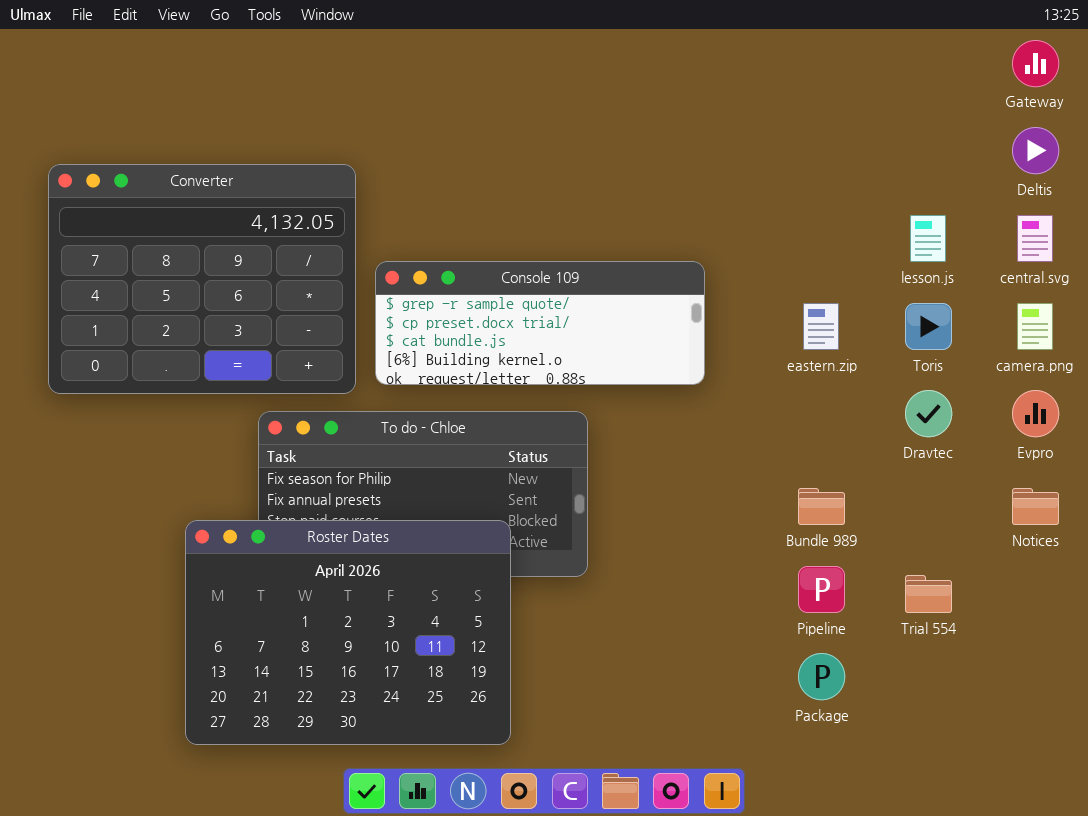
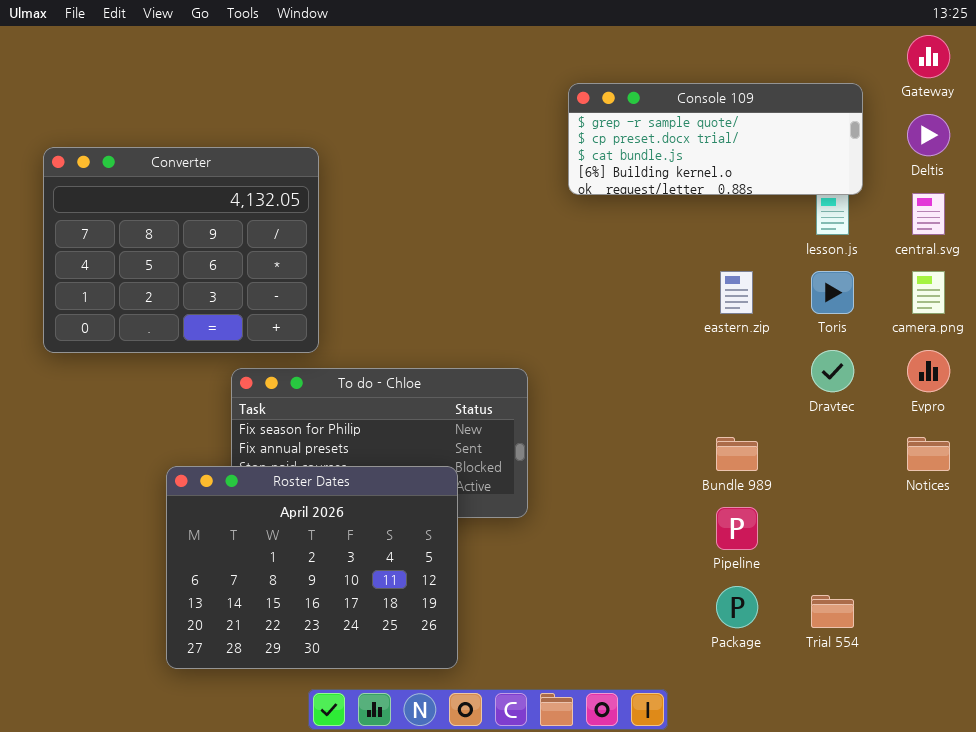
Console 109: [375,261,705,385] -> [568,83,863,195], moved
Trial 554: [905,575,952,613] -> [811,595,854,628], moved

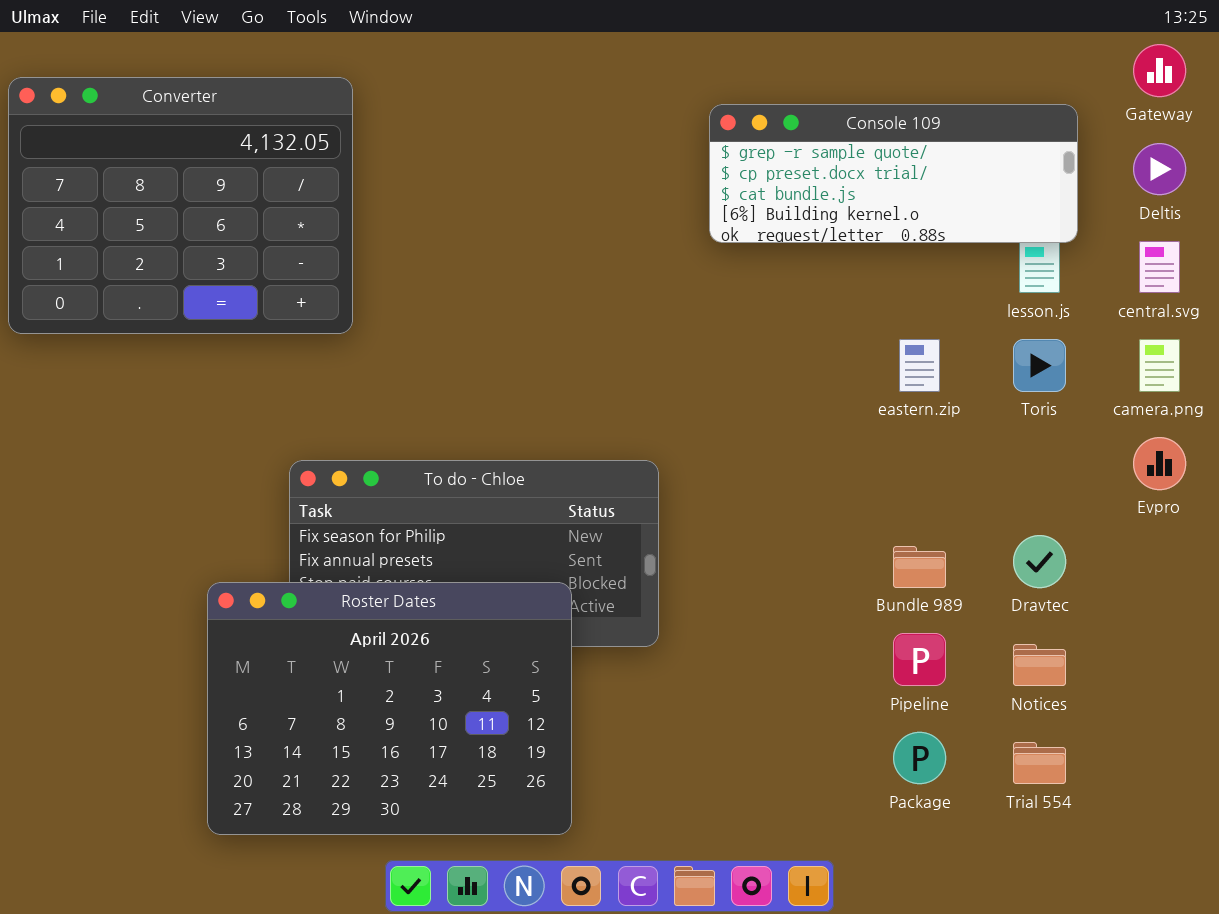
Converter: [43,147,319,353] -> [8,77,353,334], moved
Dravtec: [811,350,854,392] -> [1013,535,1066,588], moved
Notices: [907,437,950,471] -> [1013,644,1066,686], moved

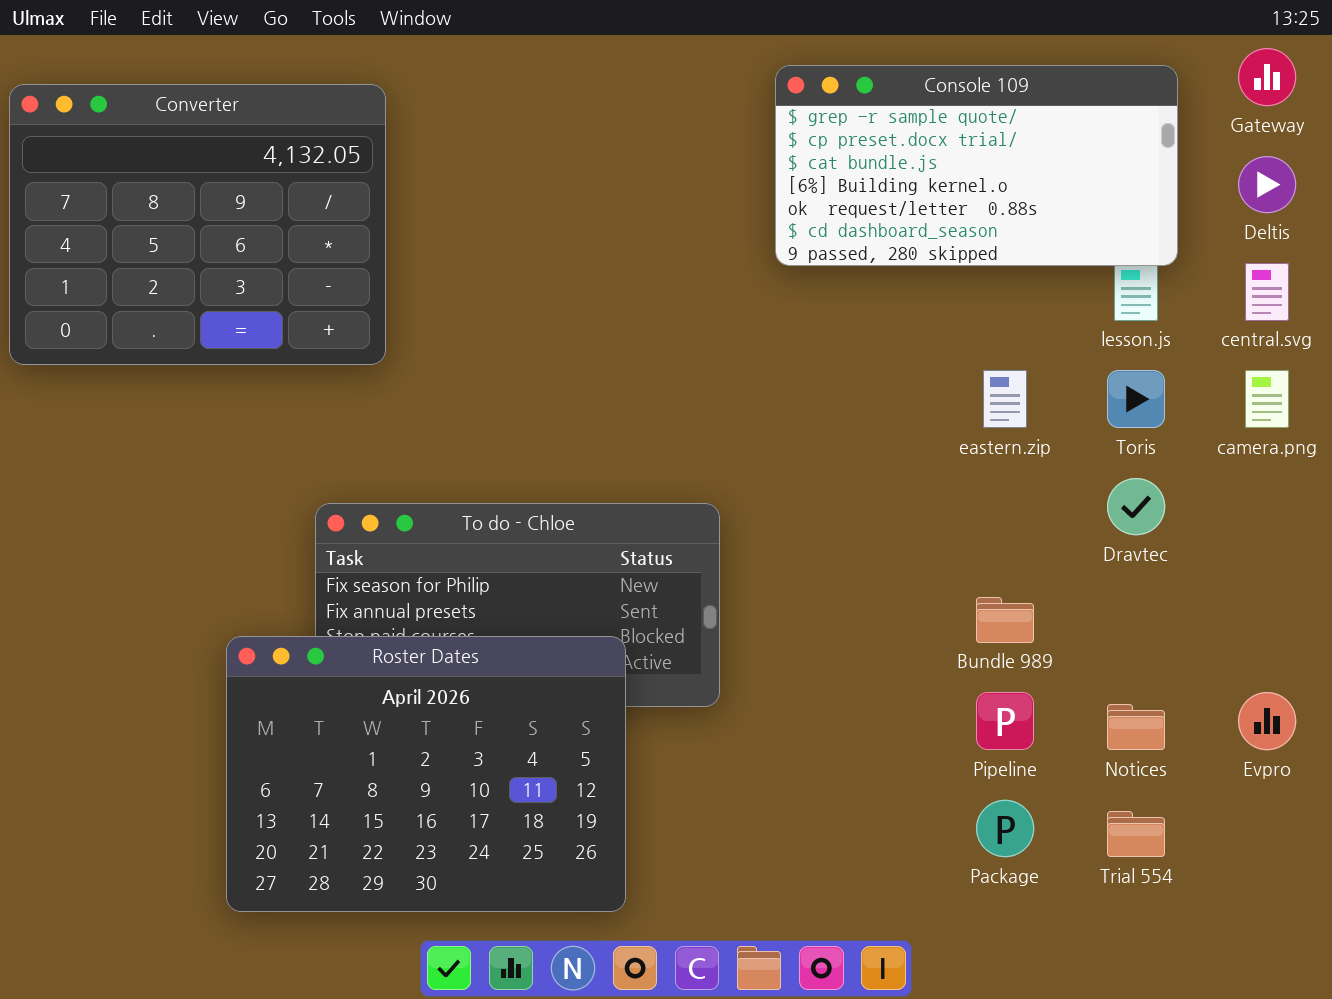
Console 109: [709,104,1078,243] -> [775,65,1178,266], resized
Evpro: [1133,437,1186,490] -> [1238,692,1296,750], moved
Dravtec: [1013,535,1066,588] -> [1107,478,1165,535], moved

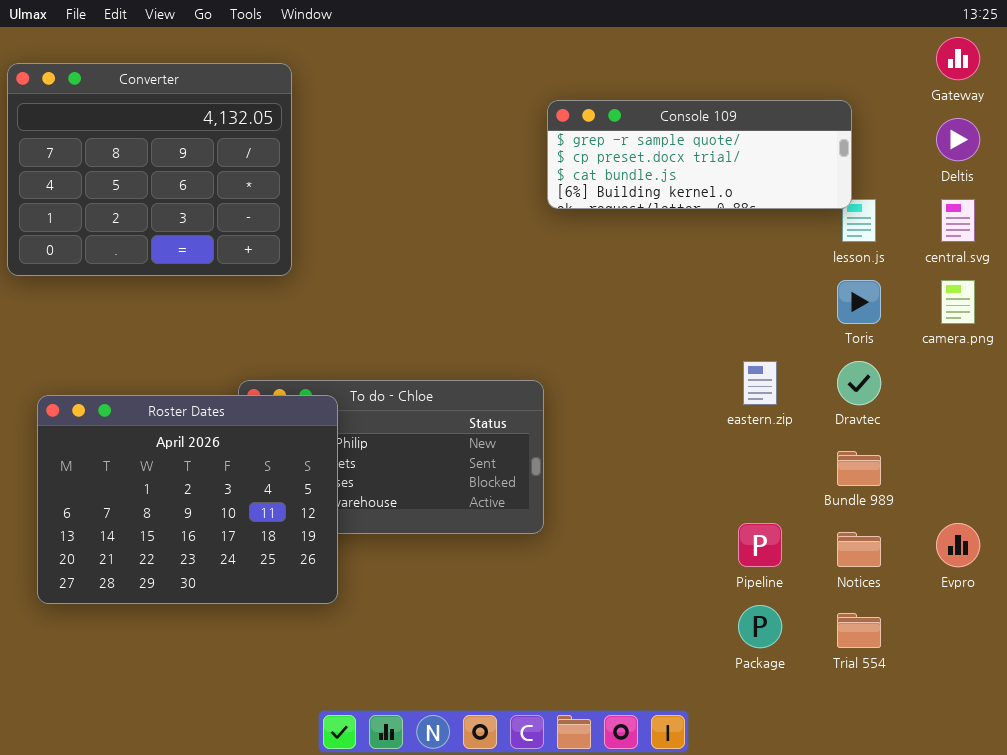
Console 109: [775,65,1178,266] -> [547,100,852,209], moved, resized
eastern.zip: [983,370,1027,428] -> [743,361,777,405], moved
Bundle 989: [976,597,1034,643] -> [837,451,881,486], moved
Roster Dates: [226,636,626,912] -> [37,395,338,604], moved

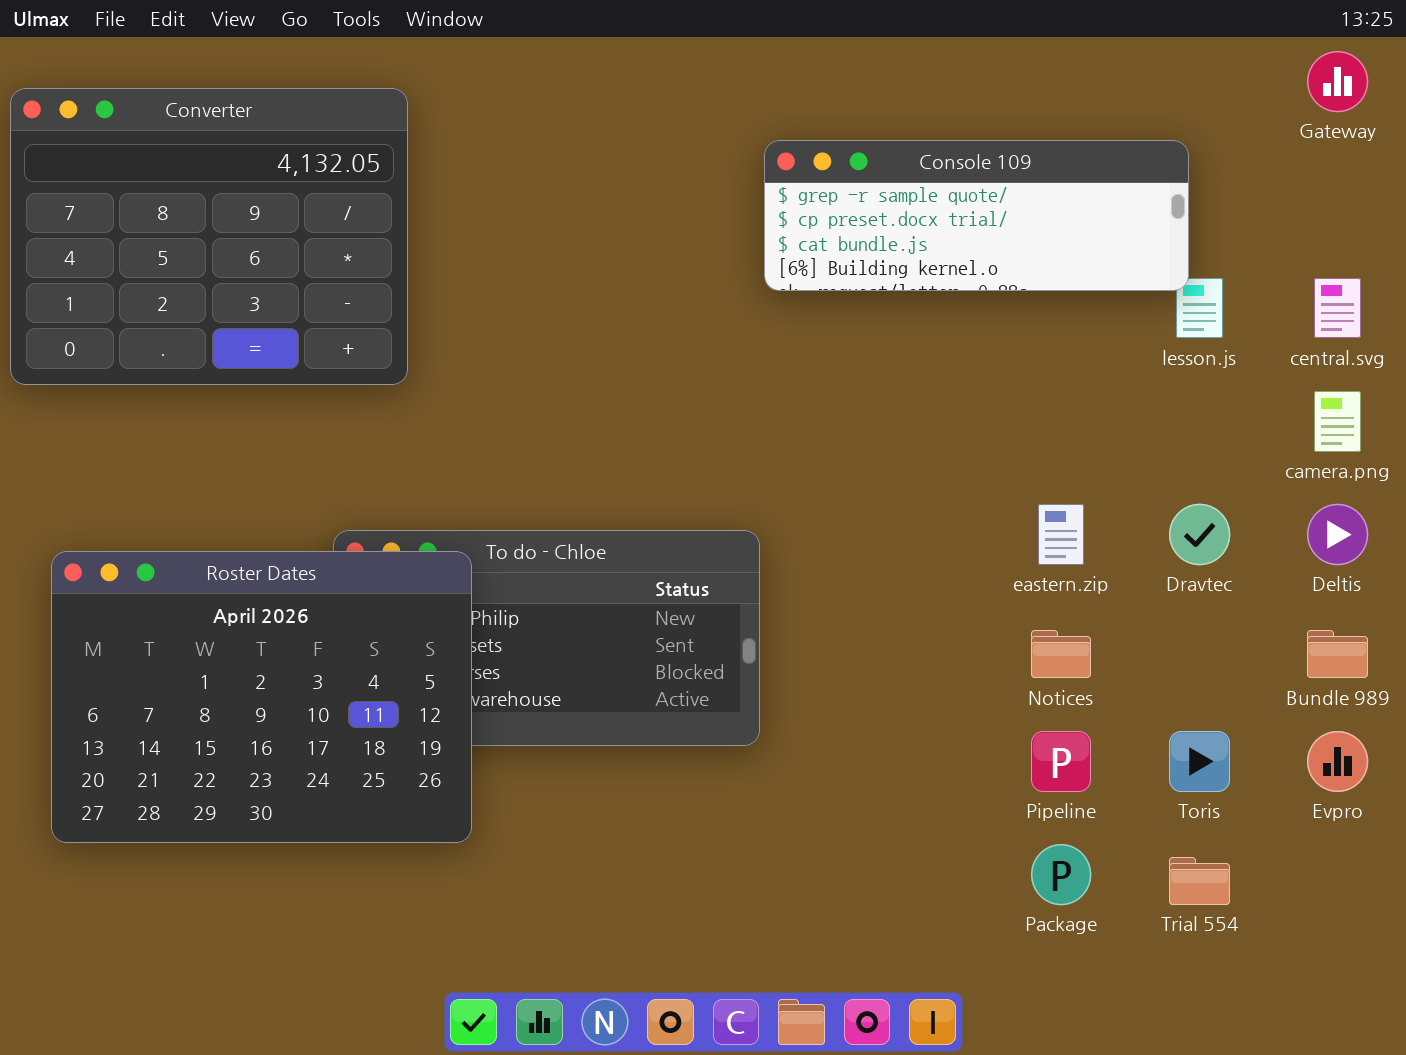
Deltis: [936,118,980,161] -> [1307,504,1368,565], moved
Toris: [837,280,881,324] -> [1169,731,1230,792], moved
Bundle 989: [837,451,881,486] -> [1307,630,1368,678], moved
Notices: [837,532,881,567] -> [1031,630,1091,678], moved

